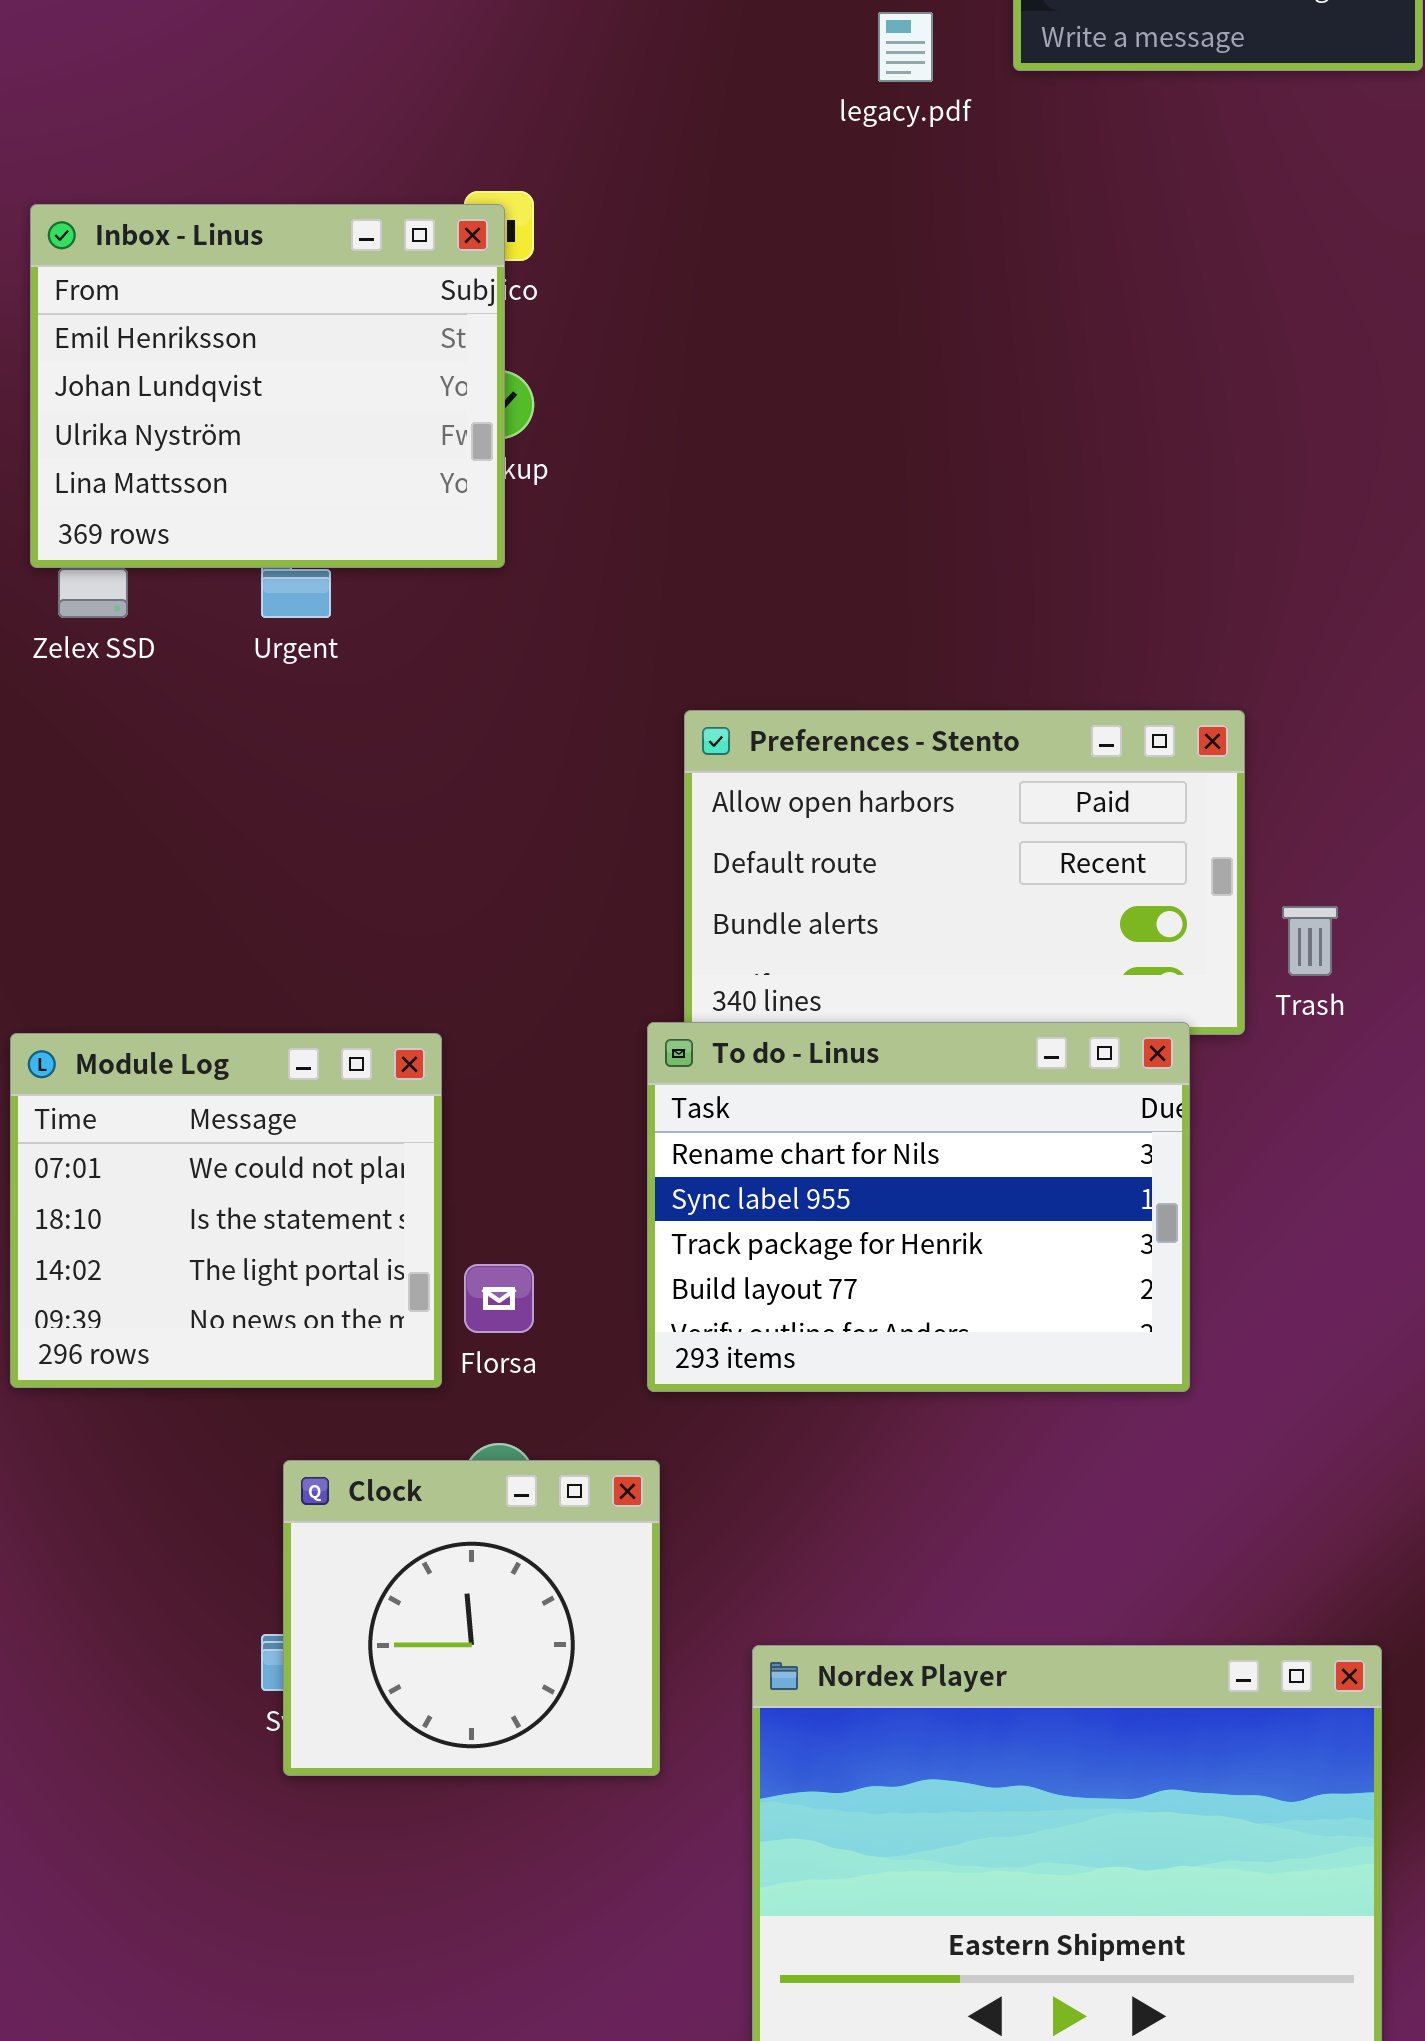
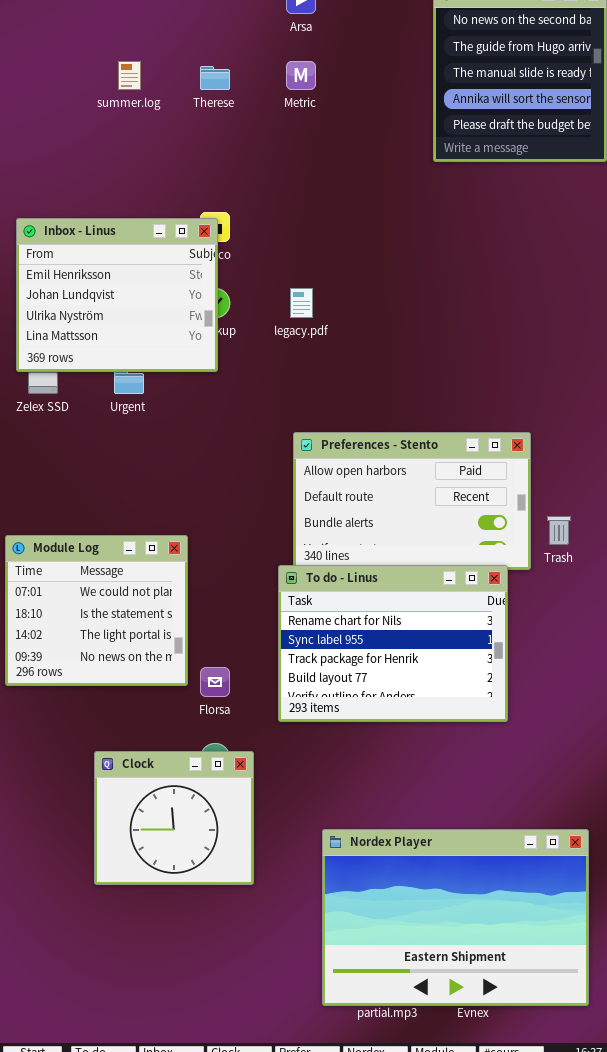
legacy.pdf: [878,12,933,82] -> [290,288,313,318], moved
Module Log: [10,1033,442,1388] -> [5,535,188,686], moved
Clock: [283,1460,660,1776] -> [94,751,254,885], moved

